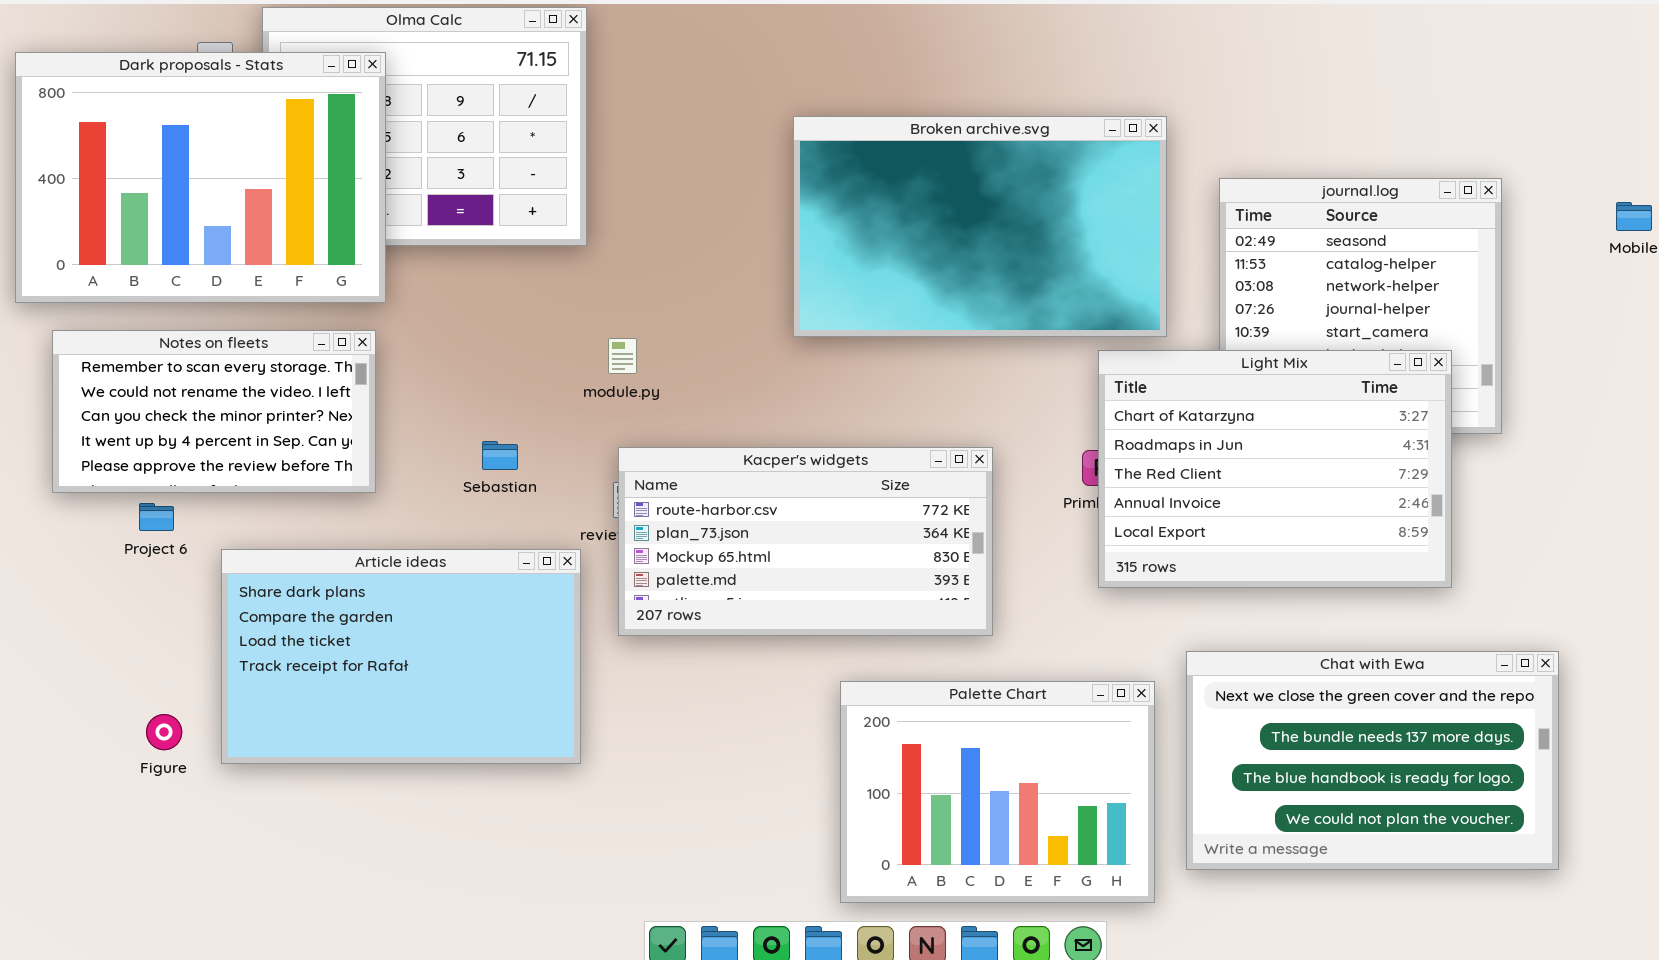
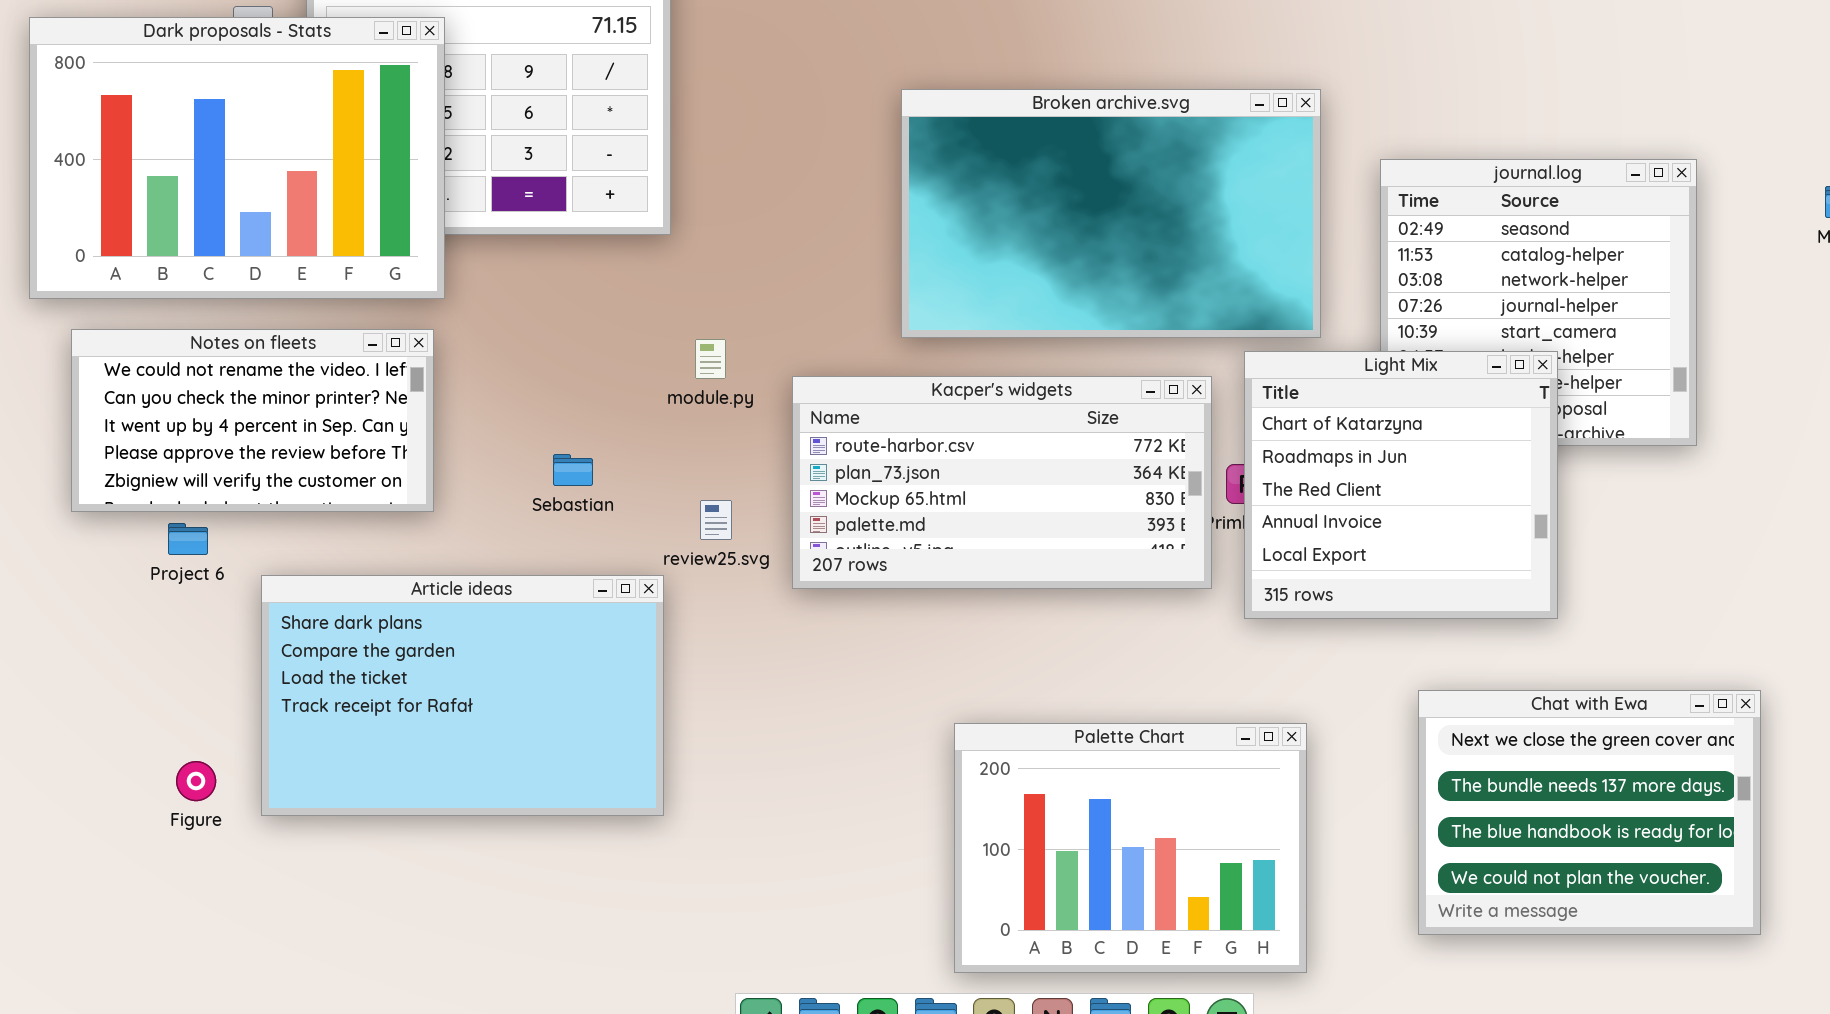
Notes on fleets: [52,330,376,493] -> [71,329,434,512], scrolled down 1 row
Light Mix: [1098,350,1452,588] -> [1244,351,1558,619], resized
Kacper's widgets: [618,447,993,636] -> [792,376,1212,589], moved
Chat with Ewa: [1186,651,1559,870] -> [1418,690,1761,935], resized

